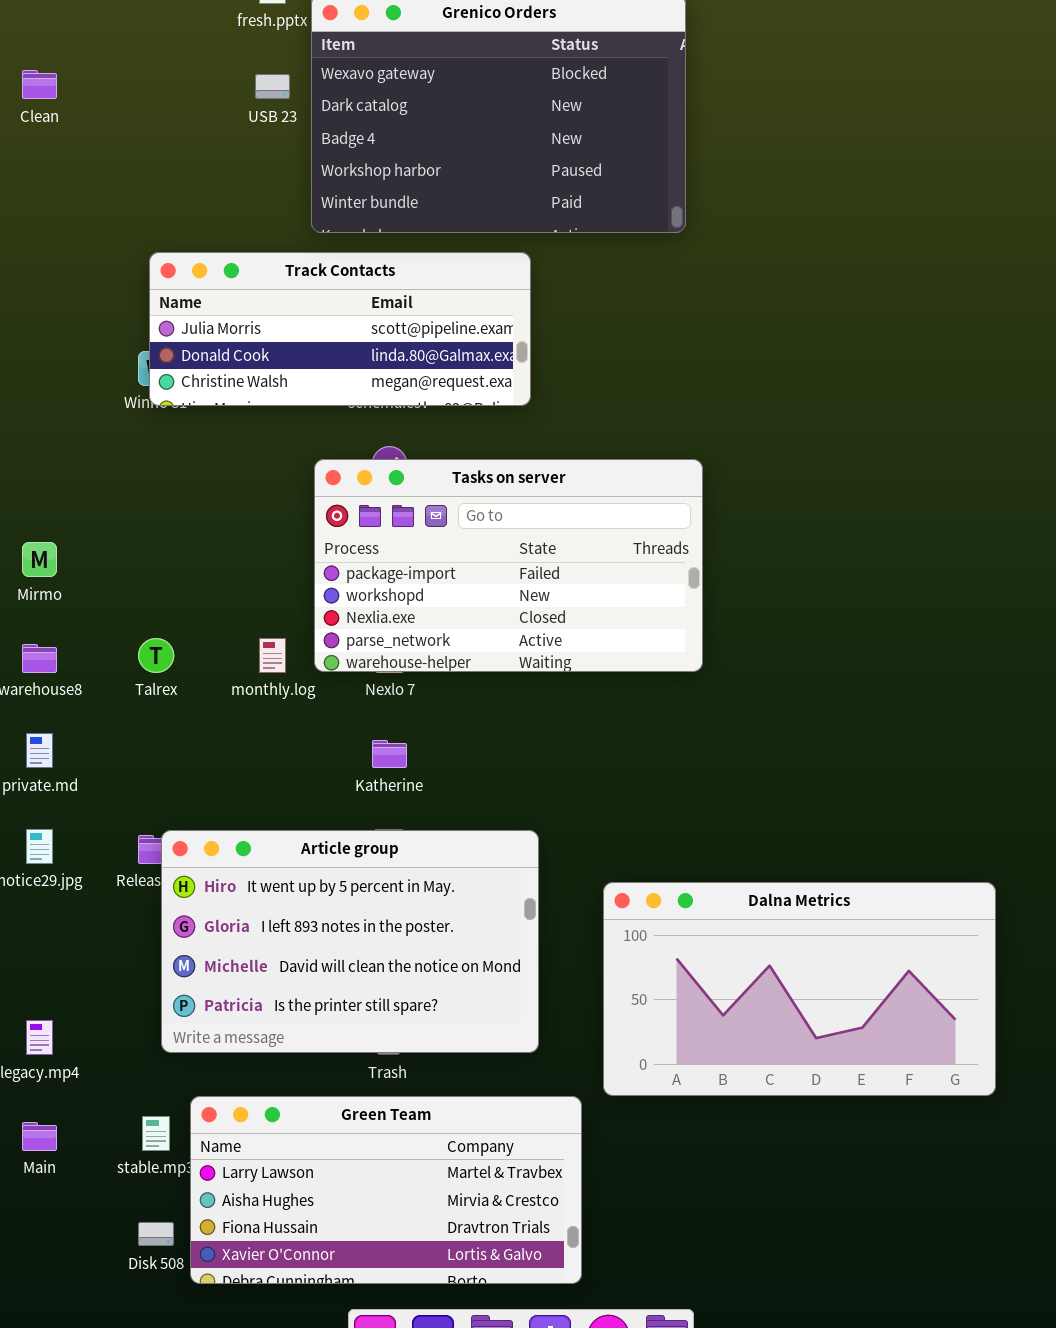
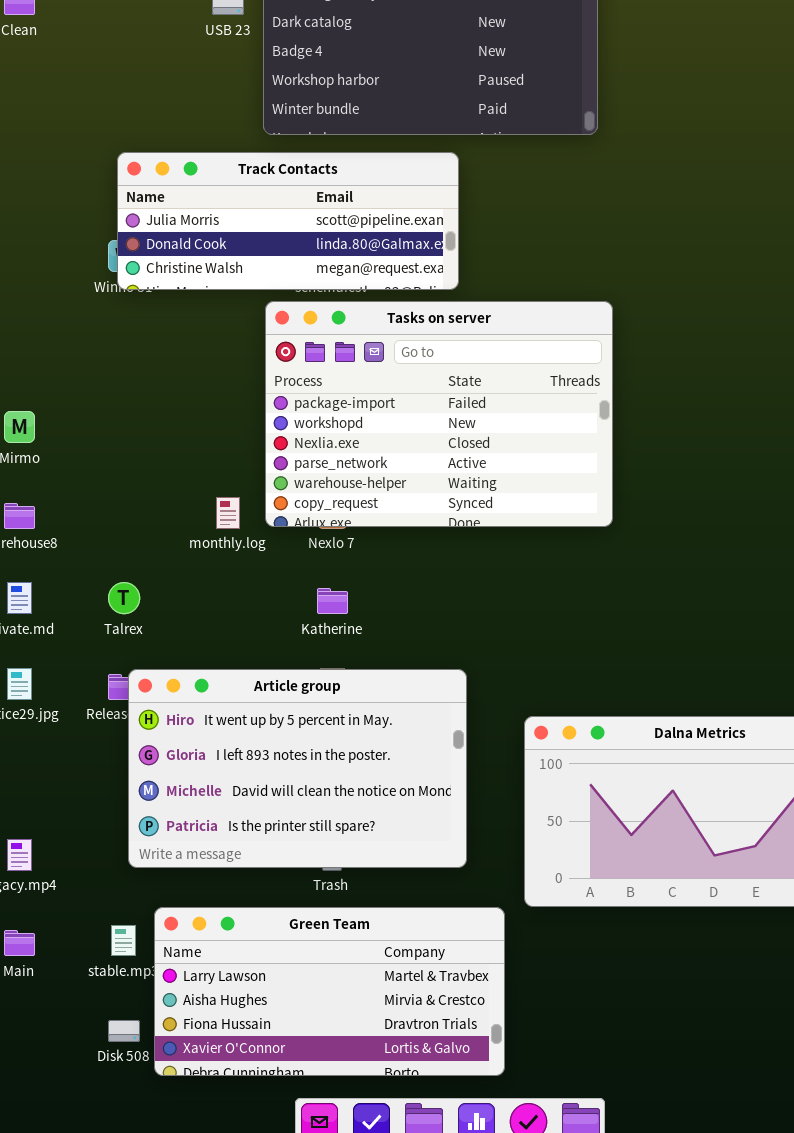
Tasks on server: [314,459,703,672] -> [265,301,613,527], resized
Talrex: [138,638,174,673] -> [108,582,140,614], moved

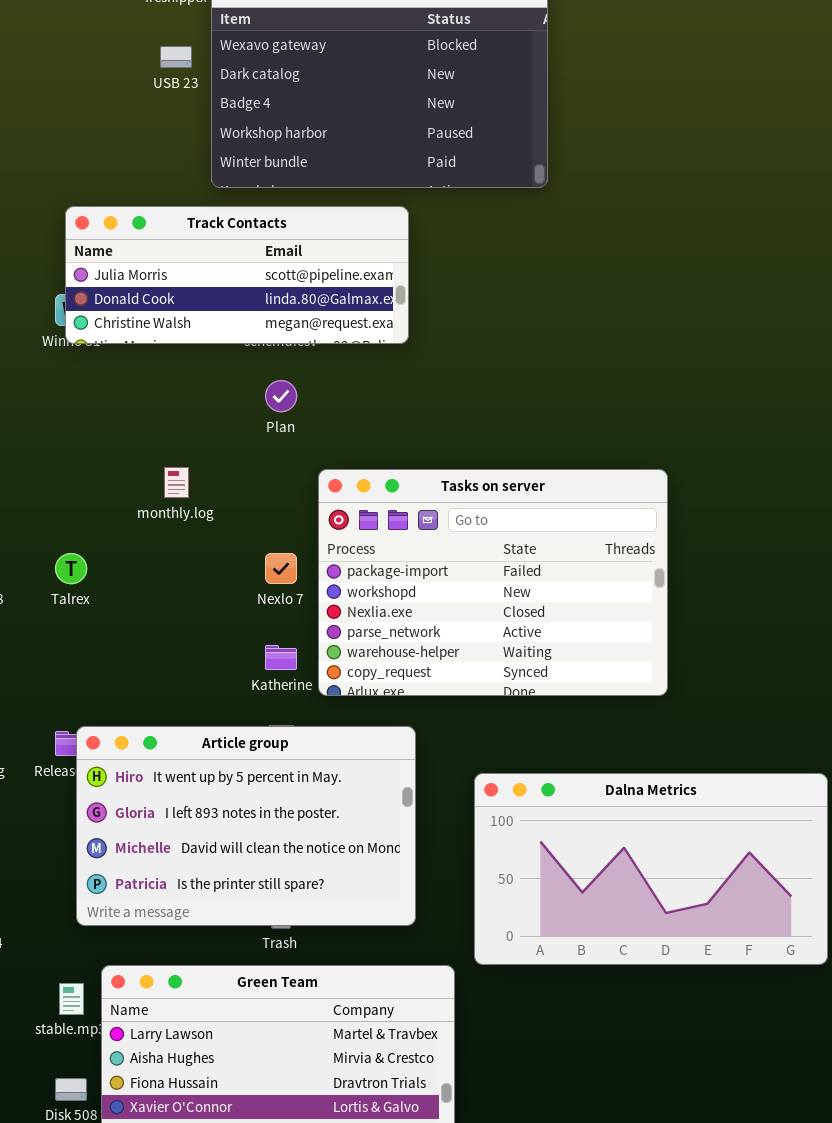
Tasks on server: [265,301,613,527] -> [318,469,668,696], moved
monthly.log: [216,497,240,529] -> [164,467,189,498], moved
Talrex: [108,582,140,614] -> [55,553,87,584], moved

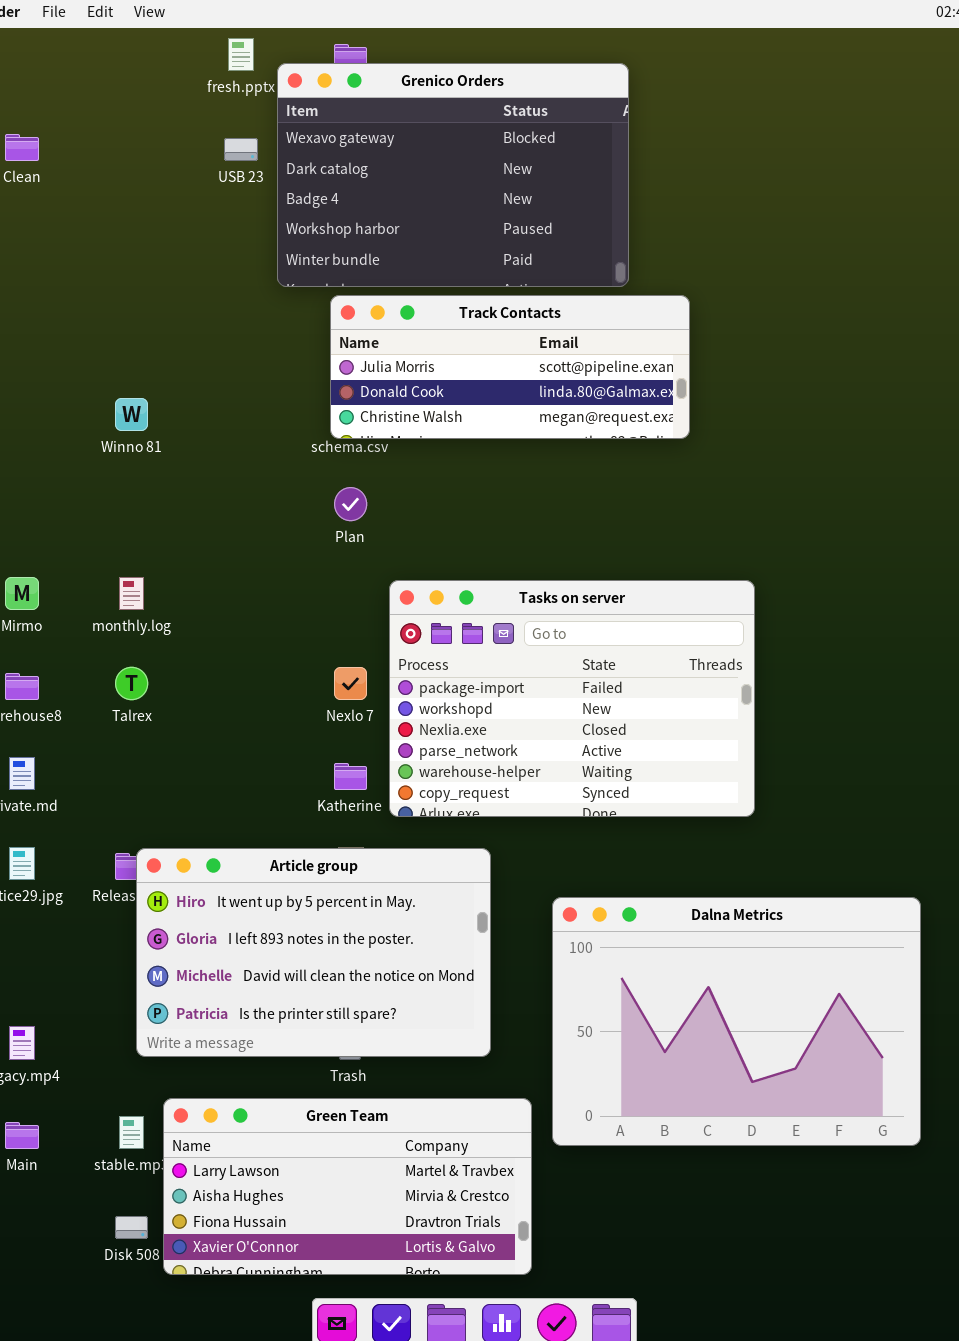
Track Contacts: [65,206,409,344] -> [330,295,690,439], moved
monthly.log: [164,467,189,498] -> [119,577,144,610], moved
Dalna Metrics: [474,773,828,965] -> [552,897,921,1146], resized

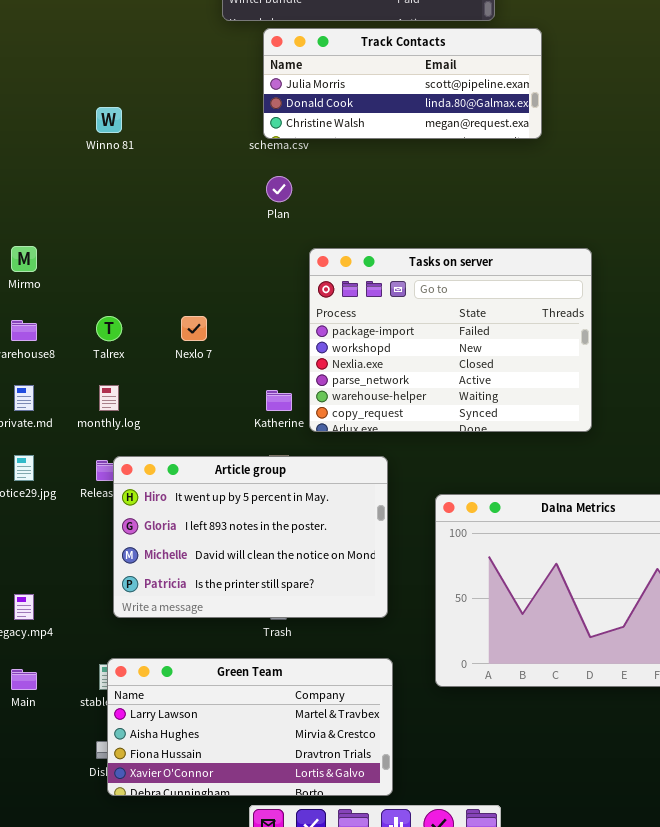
monthly.log: [119,577,144,610] -> [99,385,119,411], moved
Nexlo 7: [334,667,367,700] -> [181,316,207,341], moved
Green Team: [163,1098,532,1275] -> [107,658,393,796], moved

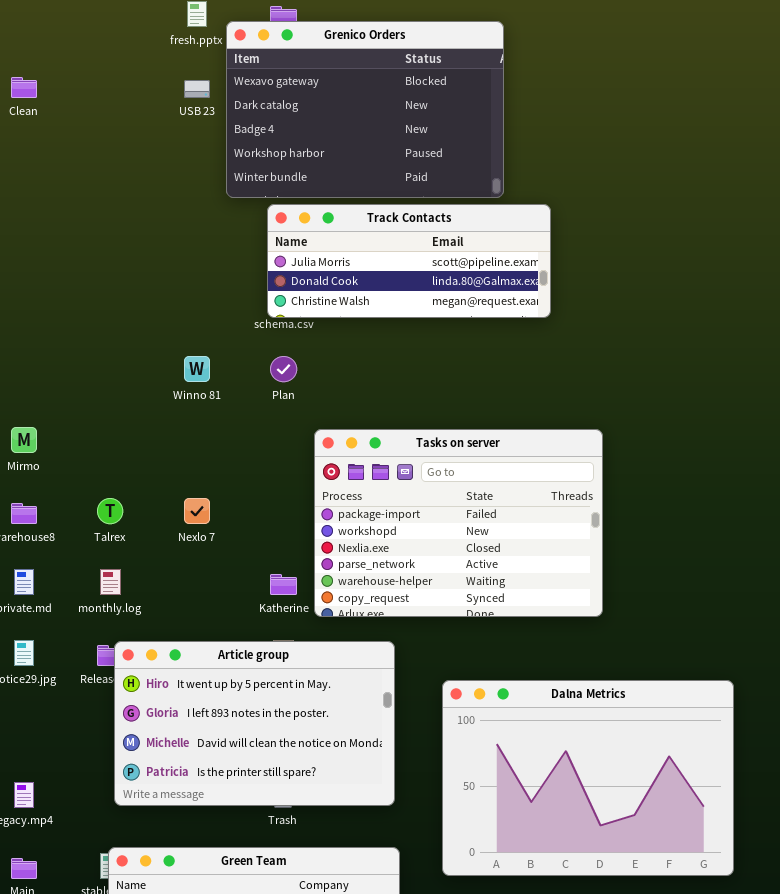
Winno 81: [96,107,122,133] -> [184,356,210,382], moved

